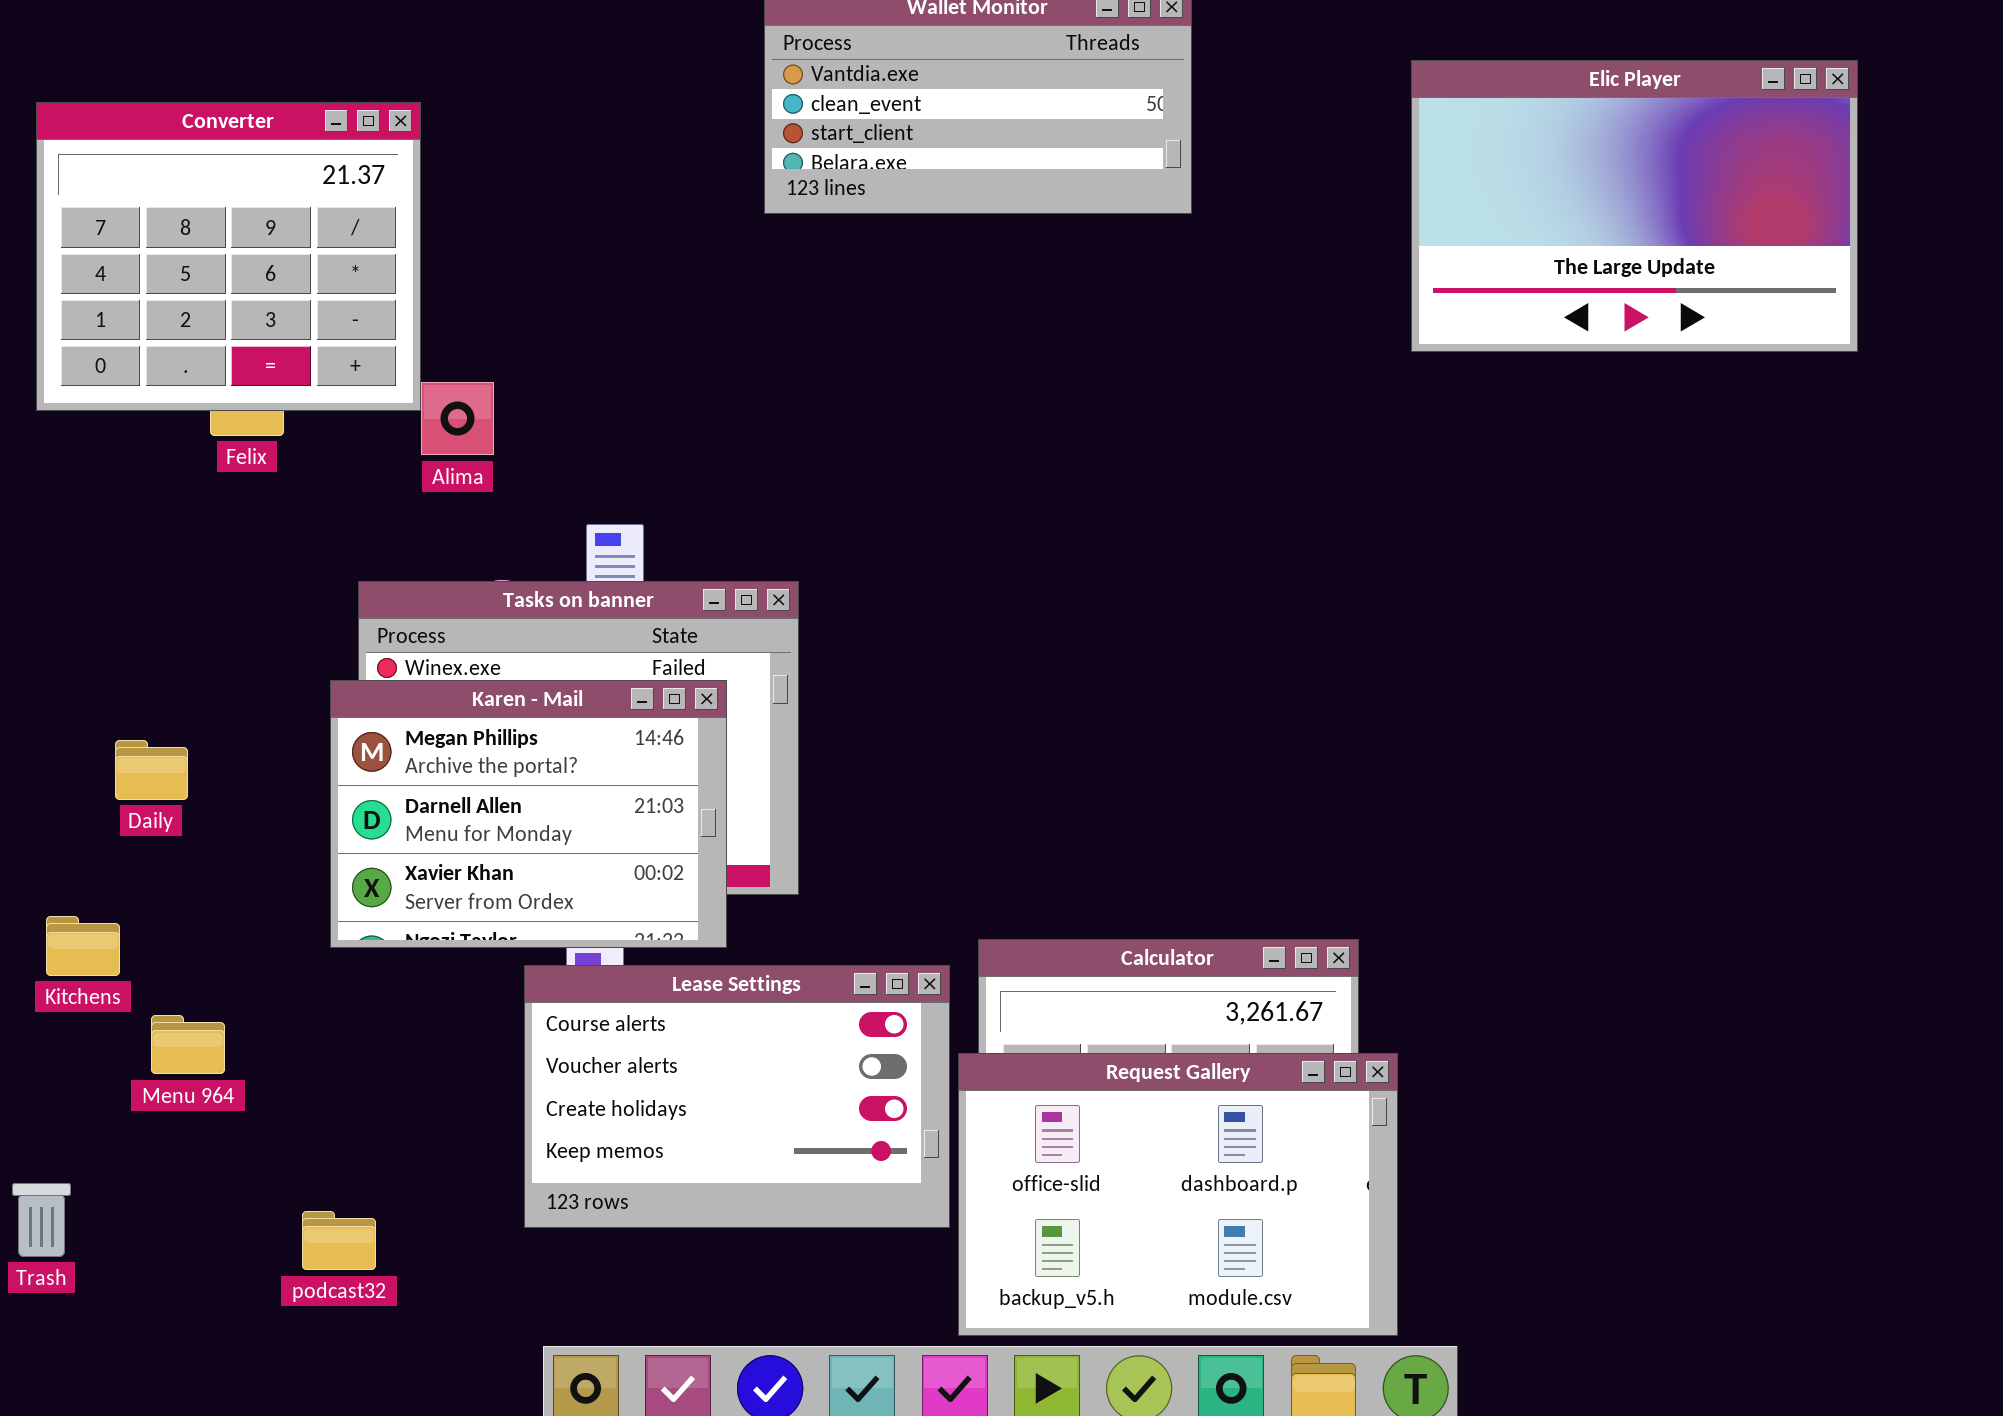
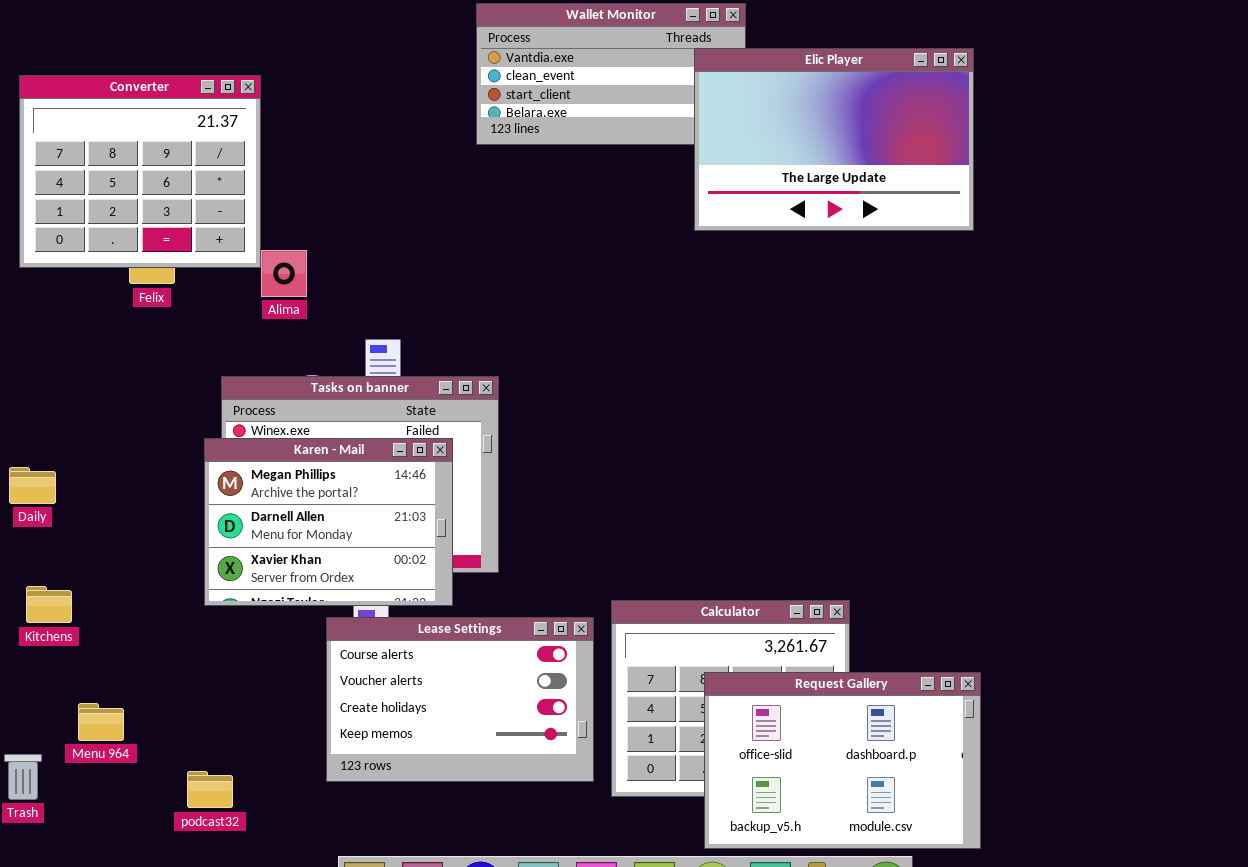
Elic Player: [1411,60,1858,352] -> [694,48,974,231], moved
Daily: [115,740,188,800] -> [9,467,56,504], moved
Menu 964: [151,1015,225,1074] -> [78,703,124,741], moved
Request Gallery: [958,1053,1398,1336] -> [704,672,981,849], moved

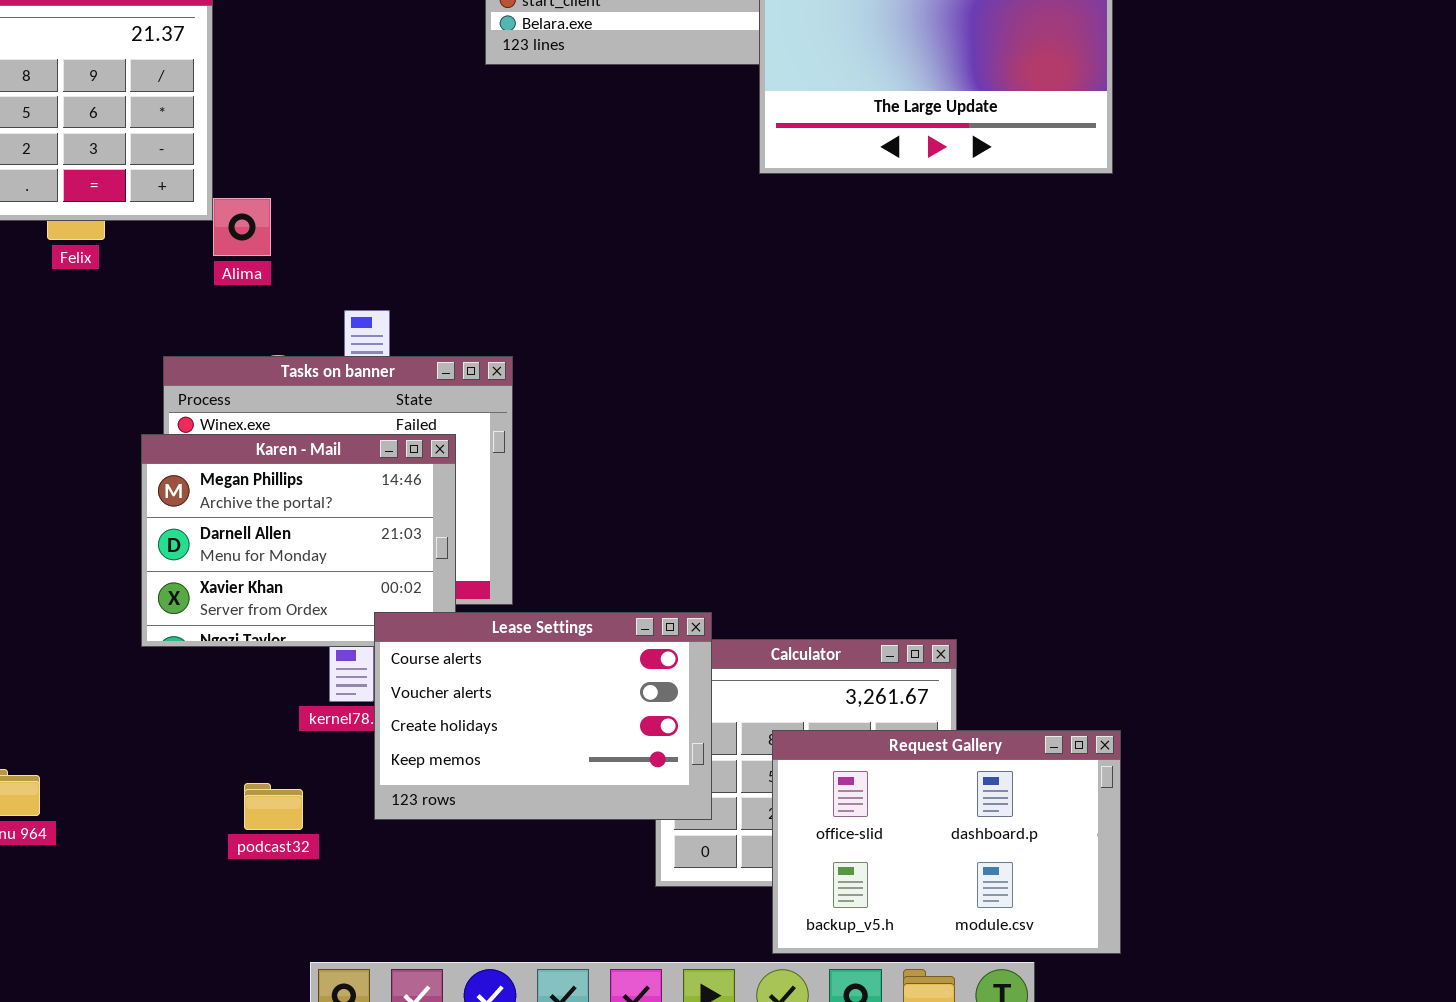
Lease Settings: [326,617,594,782] -> [374,612,712,820], moved
podcast32: [187,771,233,808] -> [244,783,303,830], moved

